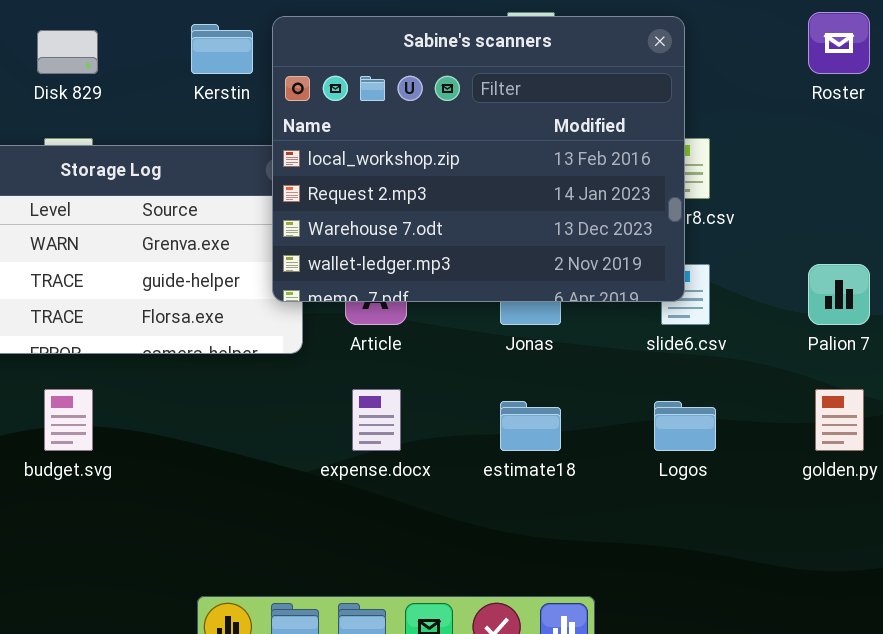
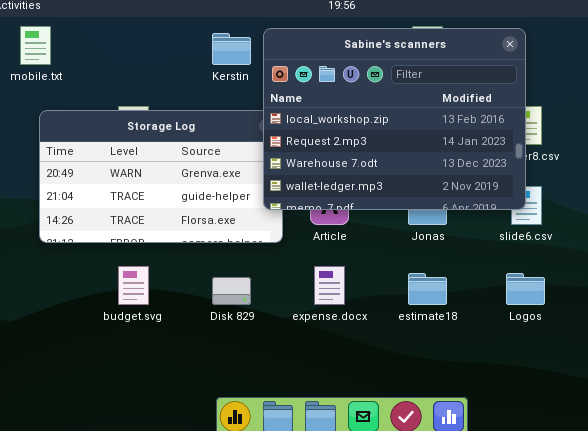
Disk 829: [37,30,98,74] -> [212,277,251,305], moved

